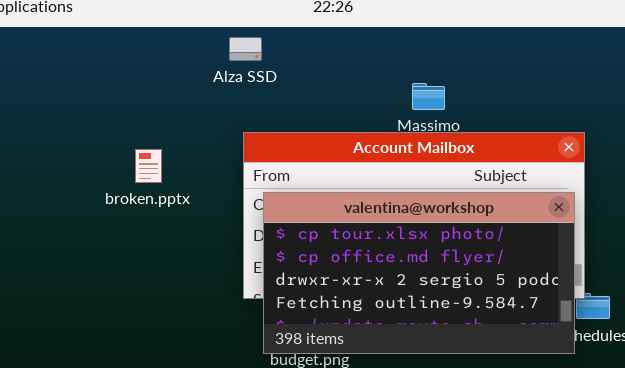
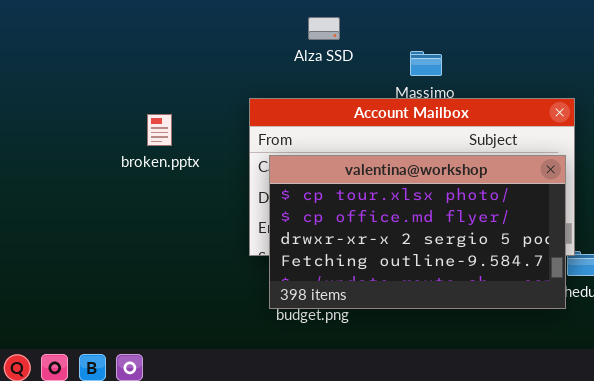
Alza SSD: [229,37,262,61] -> [308,17,340,40], moved

